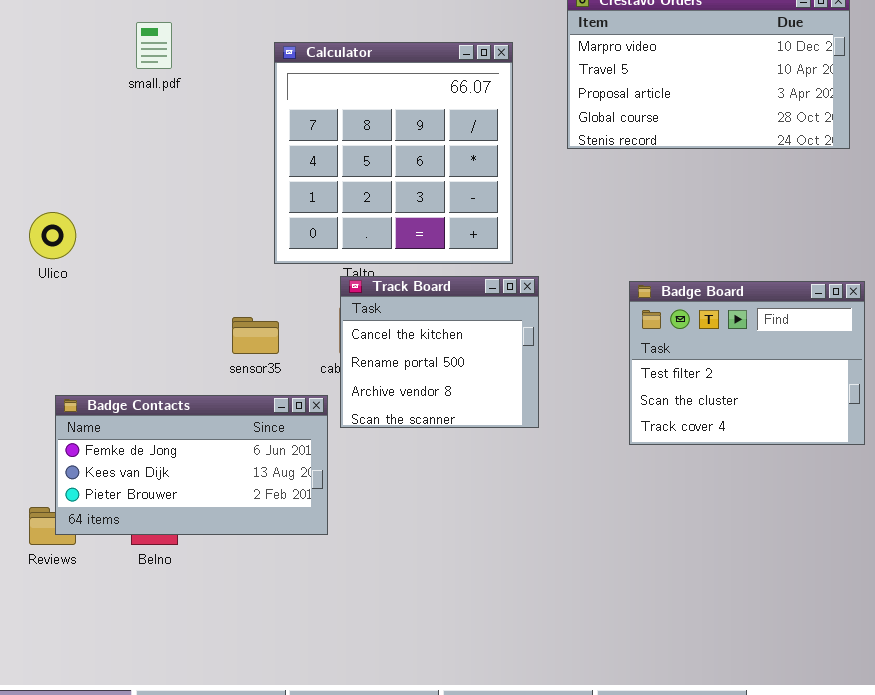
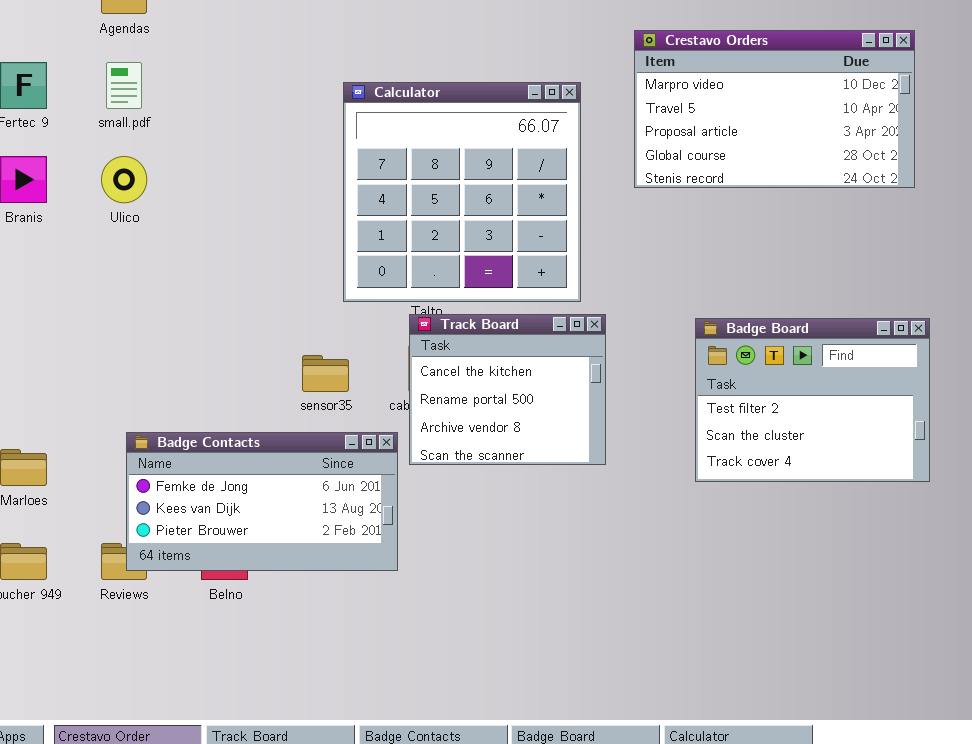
small.pdf: [136,22,172,69] -> [106,62,142,109], moved
Ulico: [29,212,76,259] -> [101,156,147,203], moved

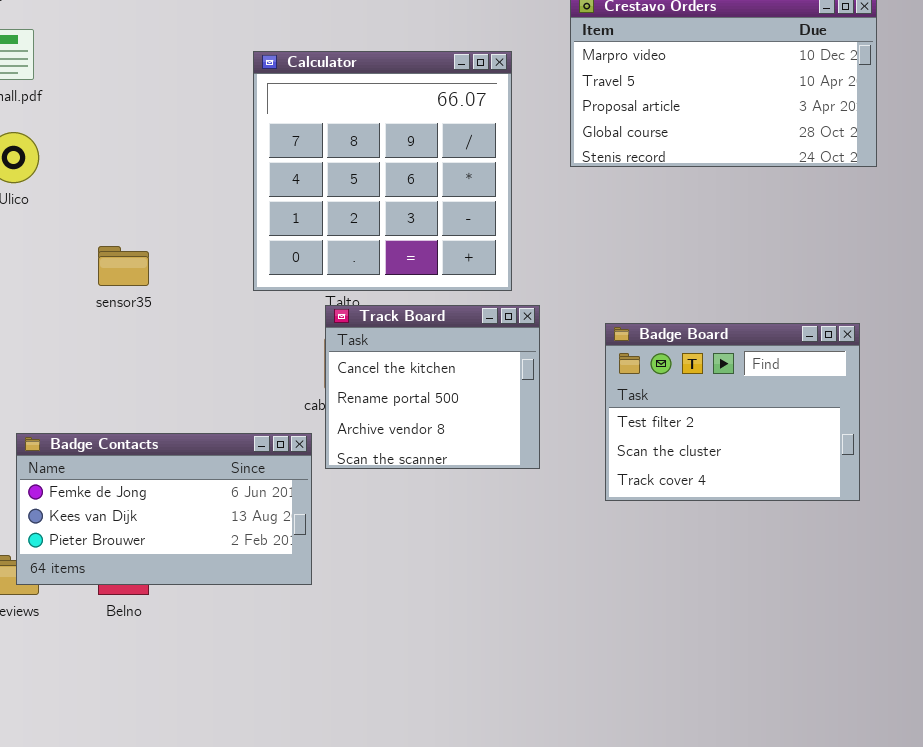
Badge Board: [695,318,930,482] -> [605,323,860,501], moved
sensor35: [302,355,349,392] -> [98,246,149,286], moved

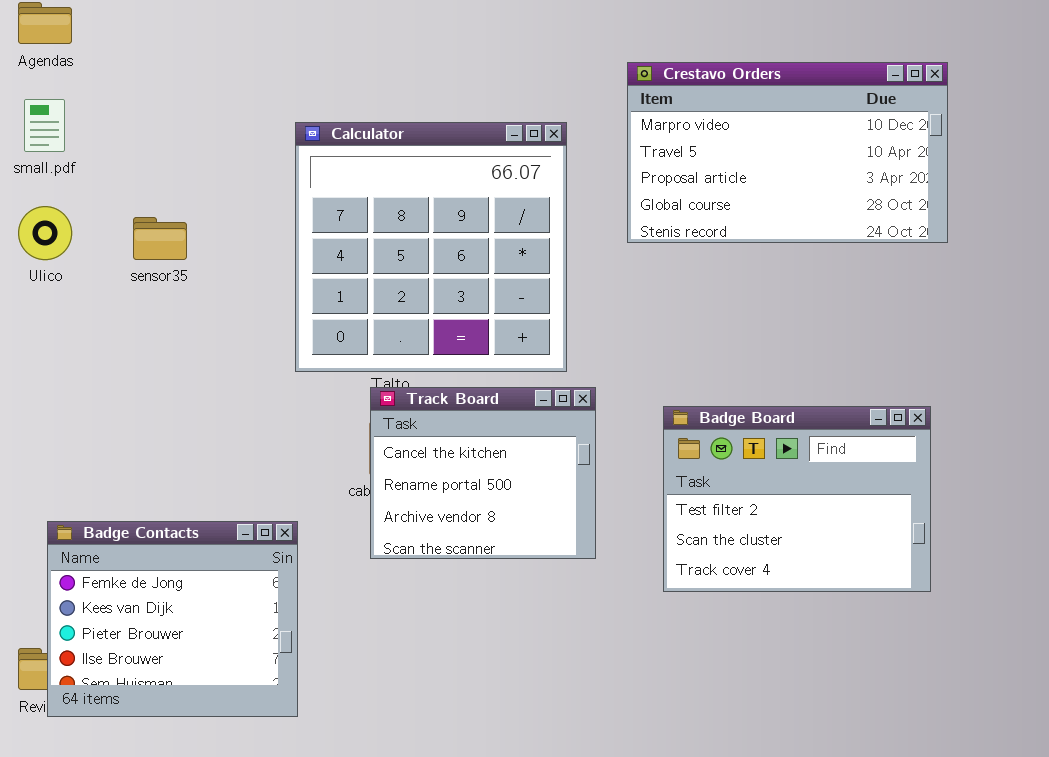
sensor35: [98,246,149,286] -> [133,217,187,260], moved
Badge Contacts: [16,433,312,585] -> [47,521,298,717], resized

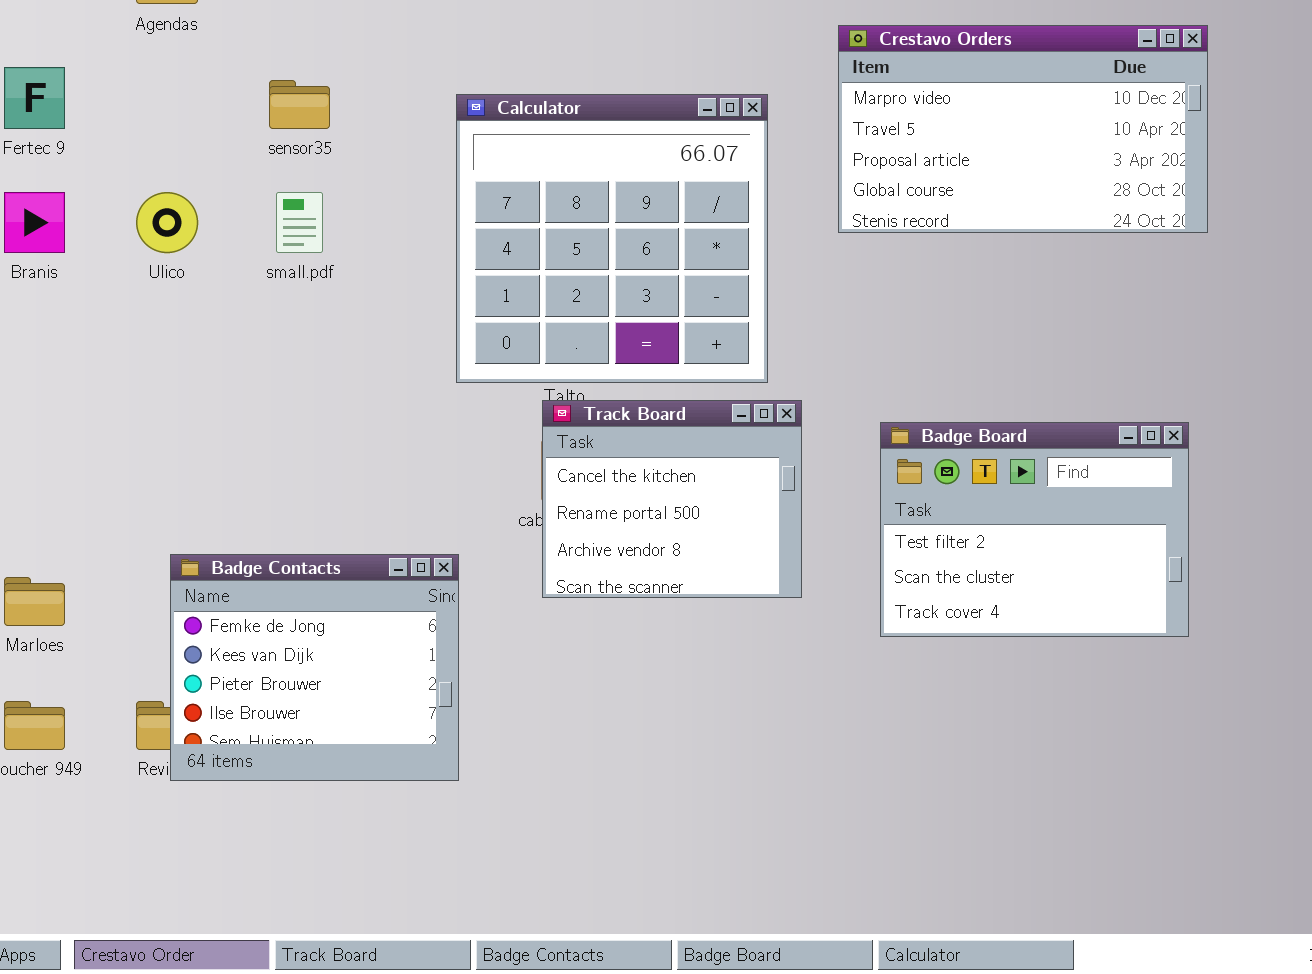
small.pdf: [24,99,65,152] -> [276,192,323,253], moved
sensor35: [133,217,187,260] -> [269,80,330,129], moved

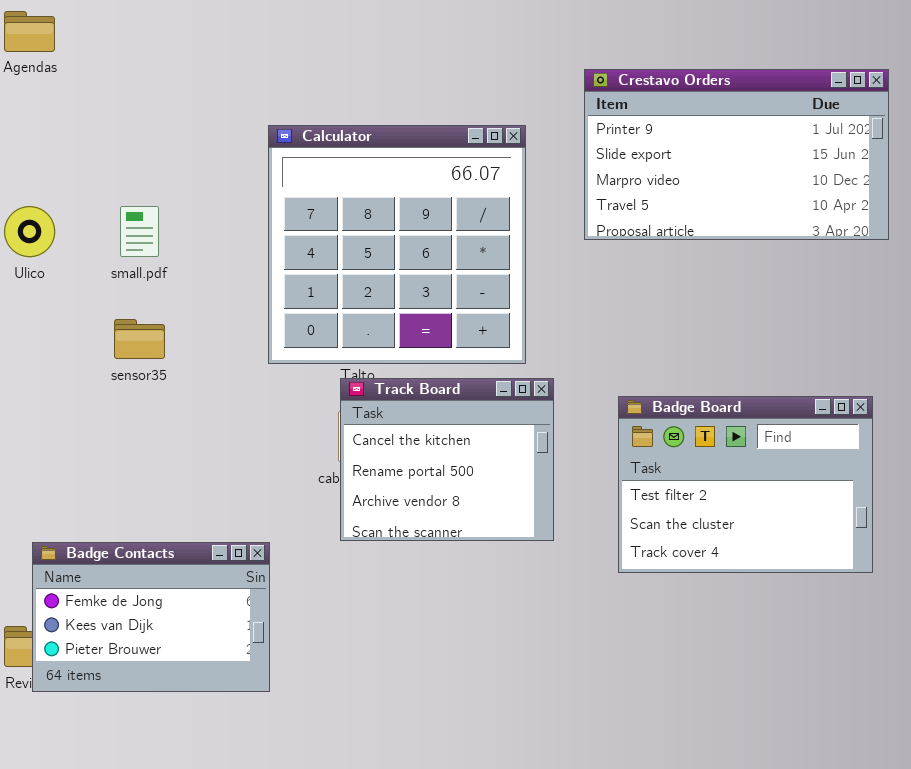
Crestavo Orders: [838,25,1208,233] -> [584,69,889,240], scrolled up 2 rows
sensor35: [269,80,330,129] -> [114,319,165,359], moved
Badge Contacts: [170,554,459,781] -> [32,542,270,692], resized

